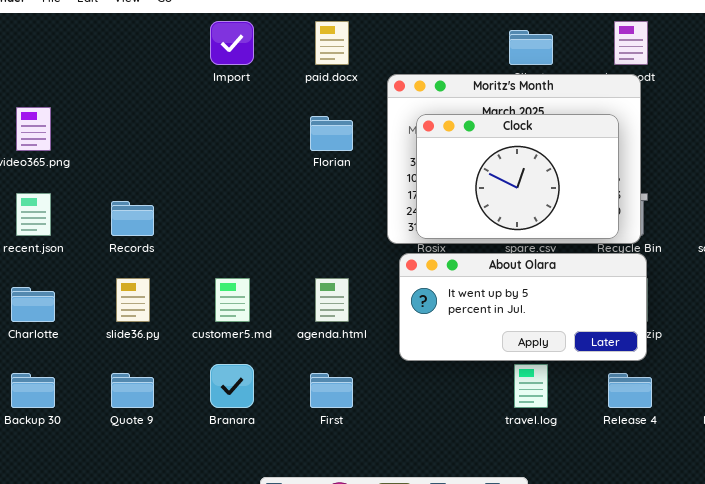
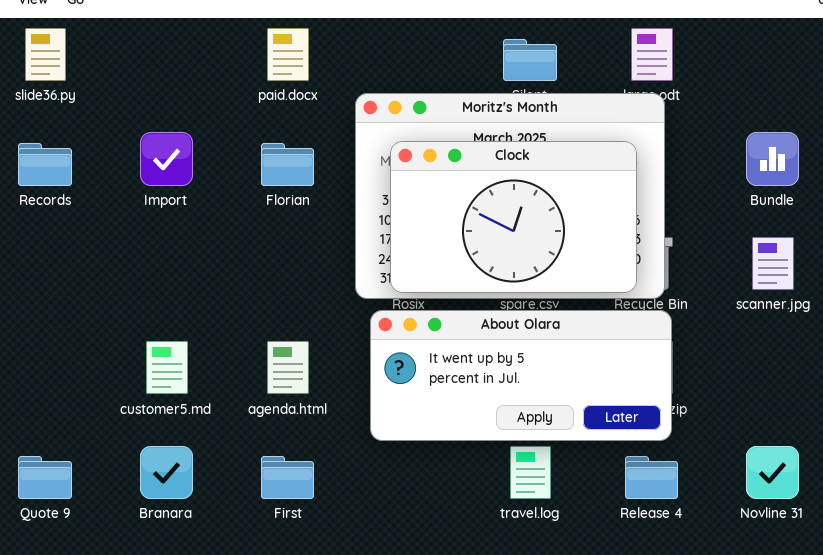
Import: [210,21,254,65] -> [140,132,193,186], moved
Records: [111,201,154,236] -> [18,143,72,186], moved
slide36.py: [116,278,150,322] -> [25,28,66,81], moved

